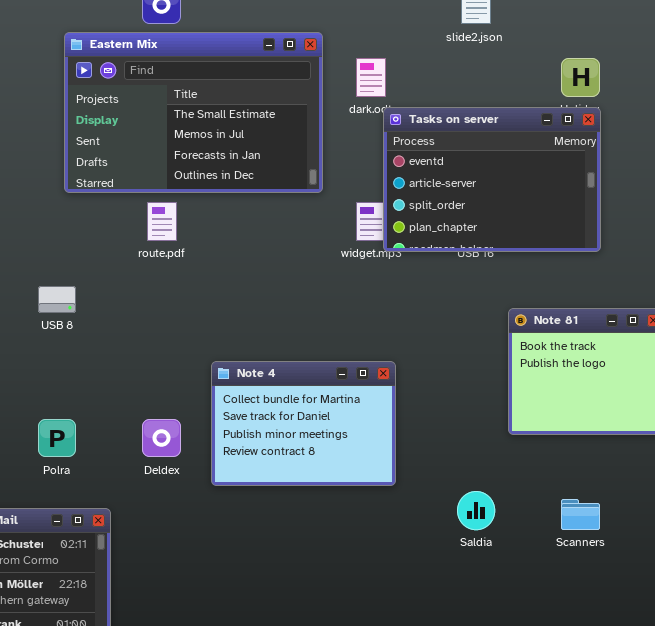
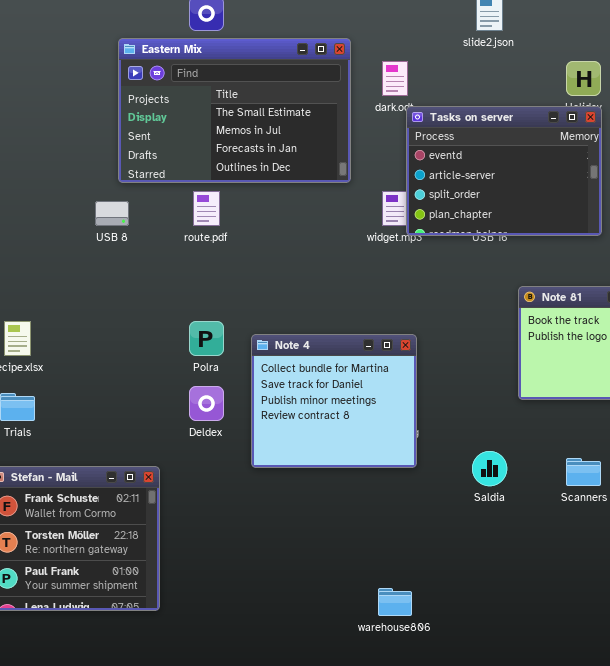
USB 8: [38,286,76,313] -> [95,201,129,226], moved
Note 4: [211,361,396,486] -> [251,334,417,468], resized
Polra: [38,419,76,457] -> [189,321,224,356], moved

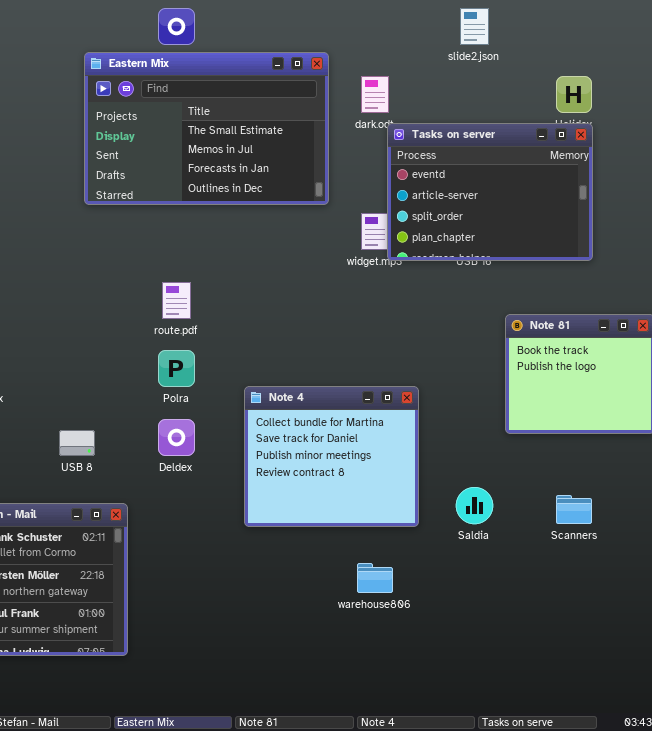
route.pdf: [193,191,220,226] -> [162,282,191,319], moved
USB 8: [95,201,129,226] -> [59,430,95,456], moved
Note 4: [251,334,417,468] -> [244,386,419,527], moved
warehouse806: [378,588,412,616] -> [357,563,393,593], moved

